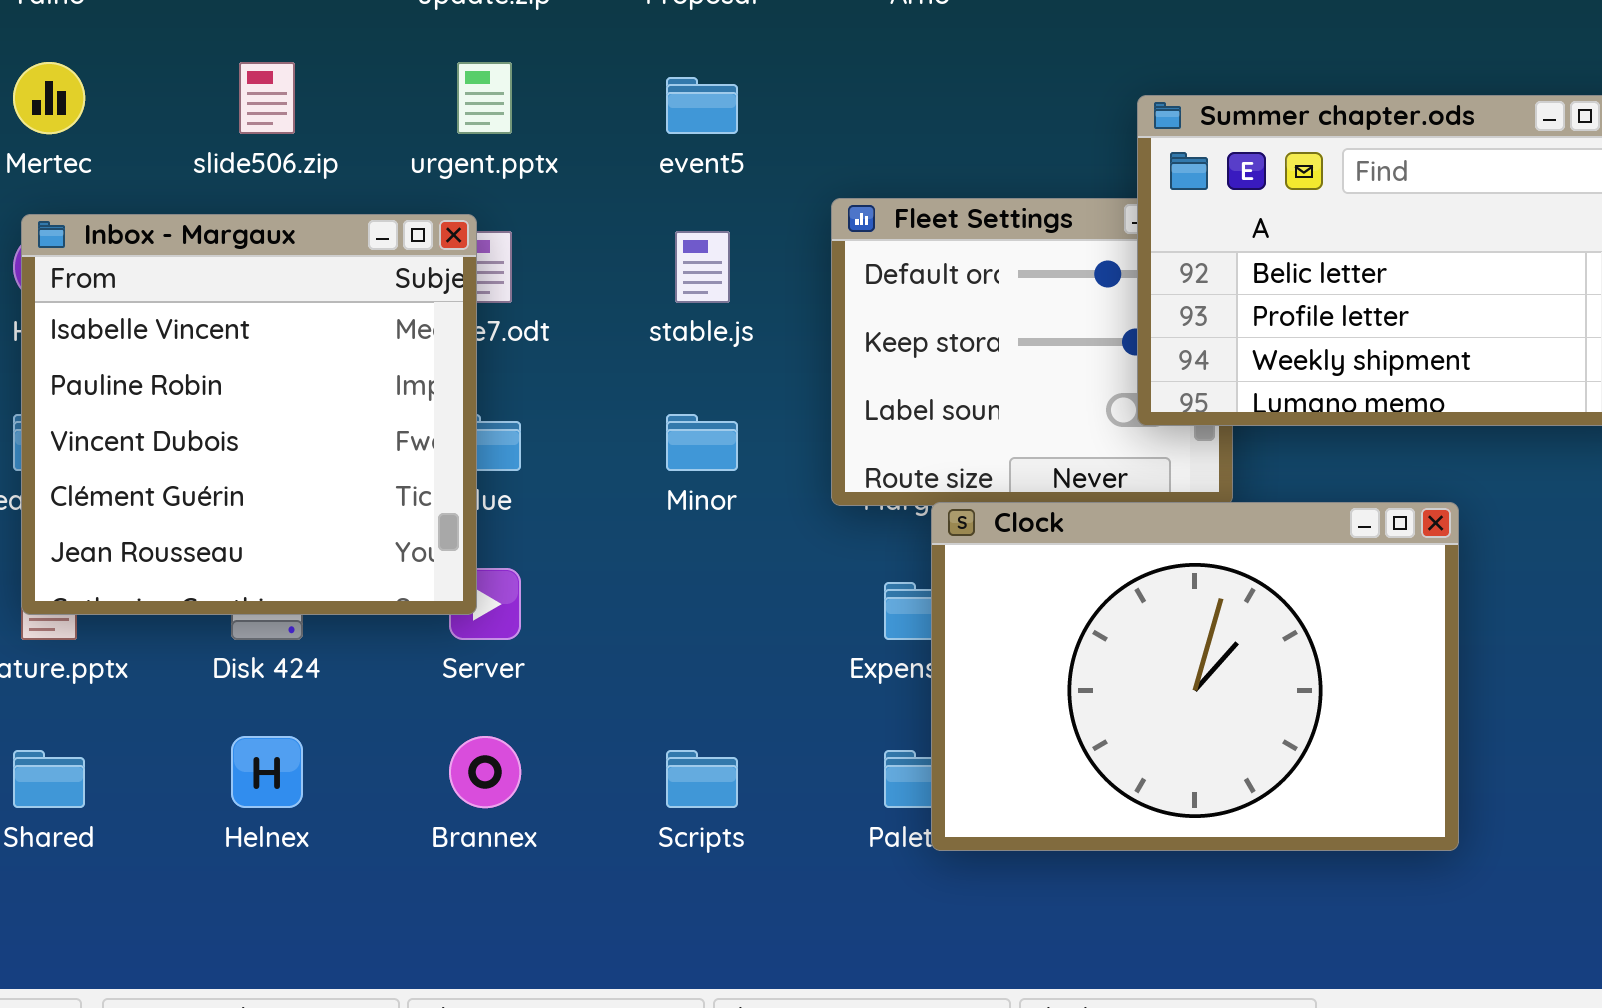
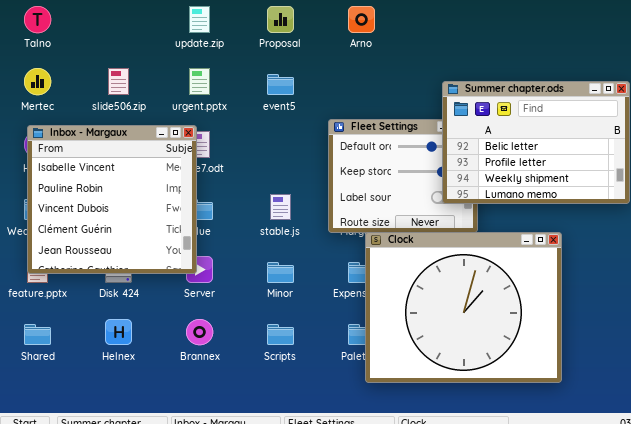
stable.js: [675,231,730,303] -> [270,194,291,220], moved
Minor: [666,414,738,471] -> [267,262,294,283], moved
Clock: [931,502,1459,851] -> [365,232,562,383], resized

